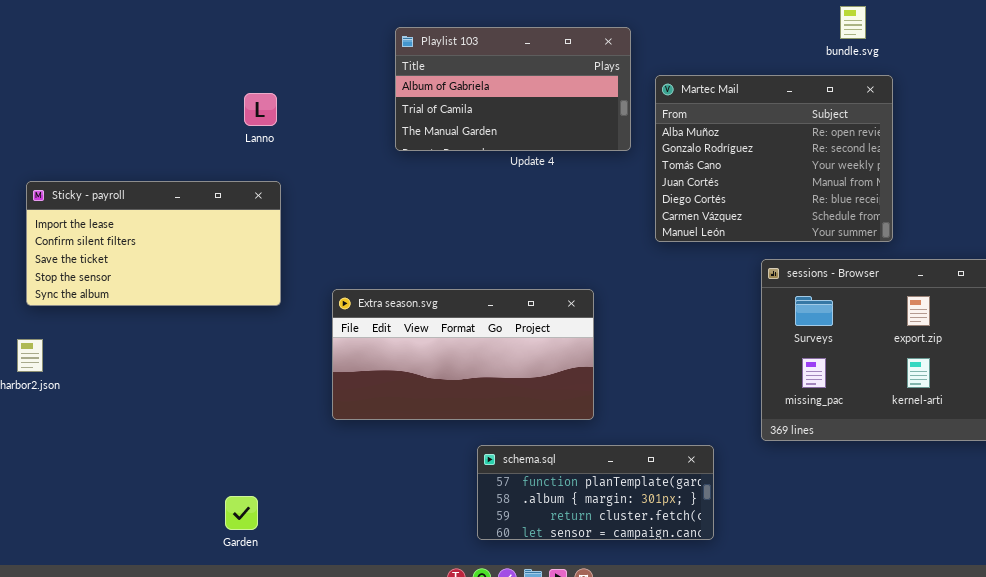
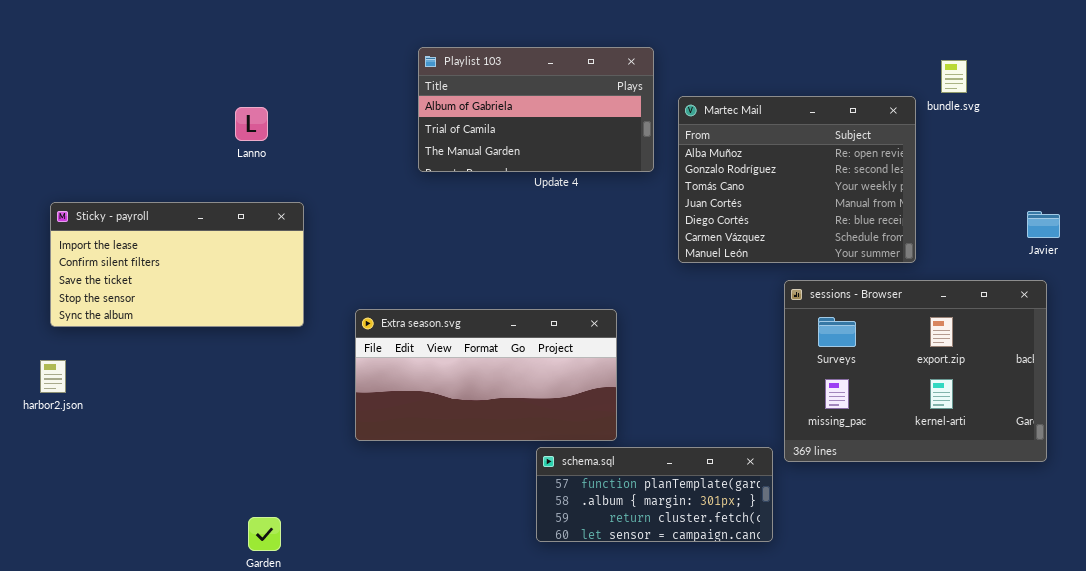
bundle.svg: [840,6,866,39] -> [941,60,967,93], moved
Lanno: [244,93,277,126] -> [235,107,268,141], moved
schema.sql: [477,445,714,540] -> [536,447,773,542], moved

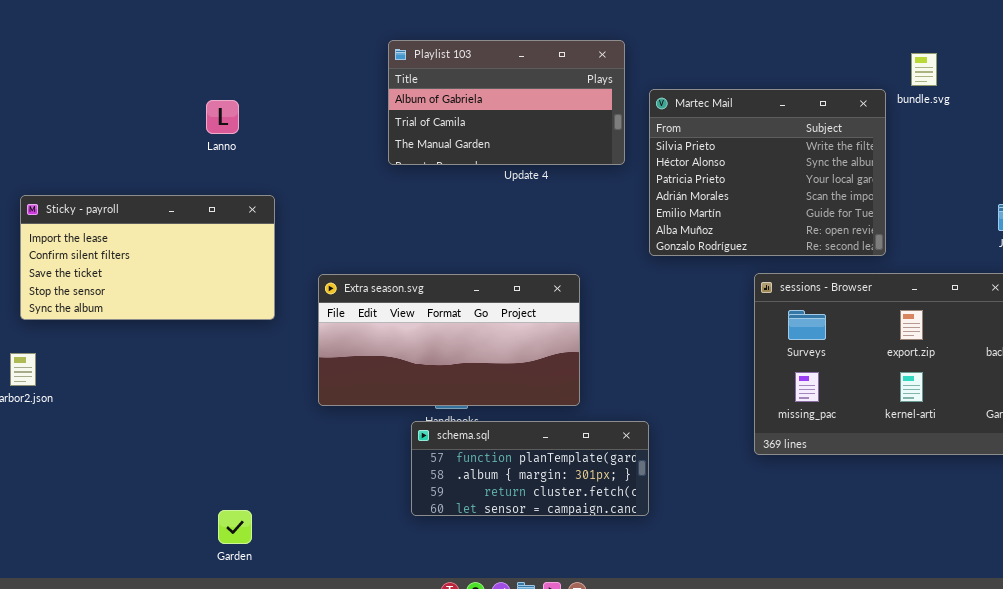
Martec Mail: [678,96,916,263] -> [649,89,886,256], scrolled up 5 rows
Extra season.svg: [355,309,617,441] -> [318,274,580,406], moved
schema.sql: [536,447,773,542] -> [411,421,649,516], moved

